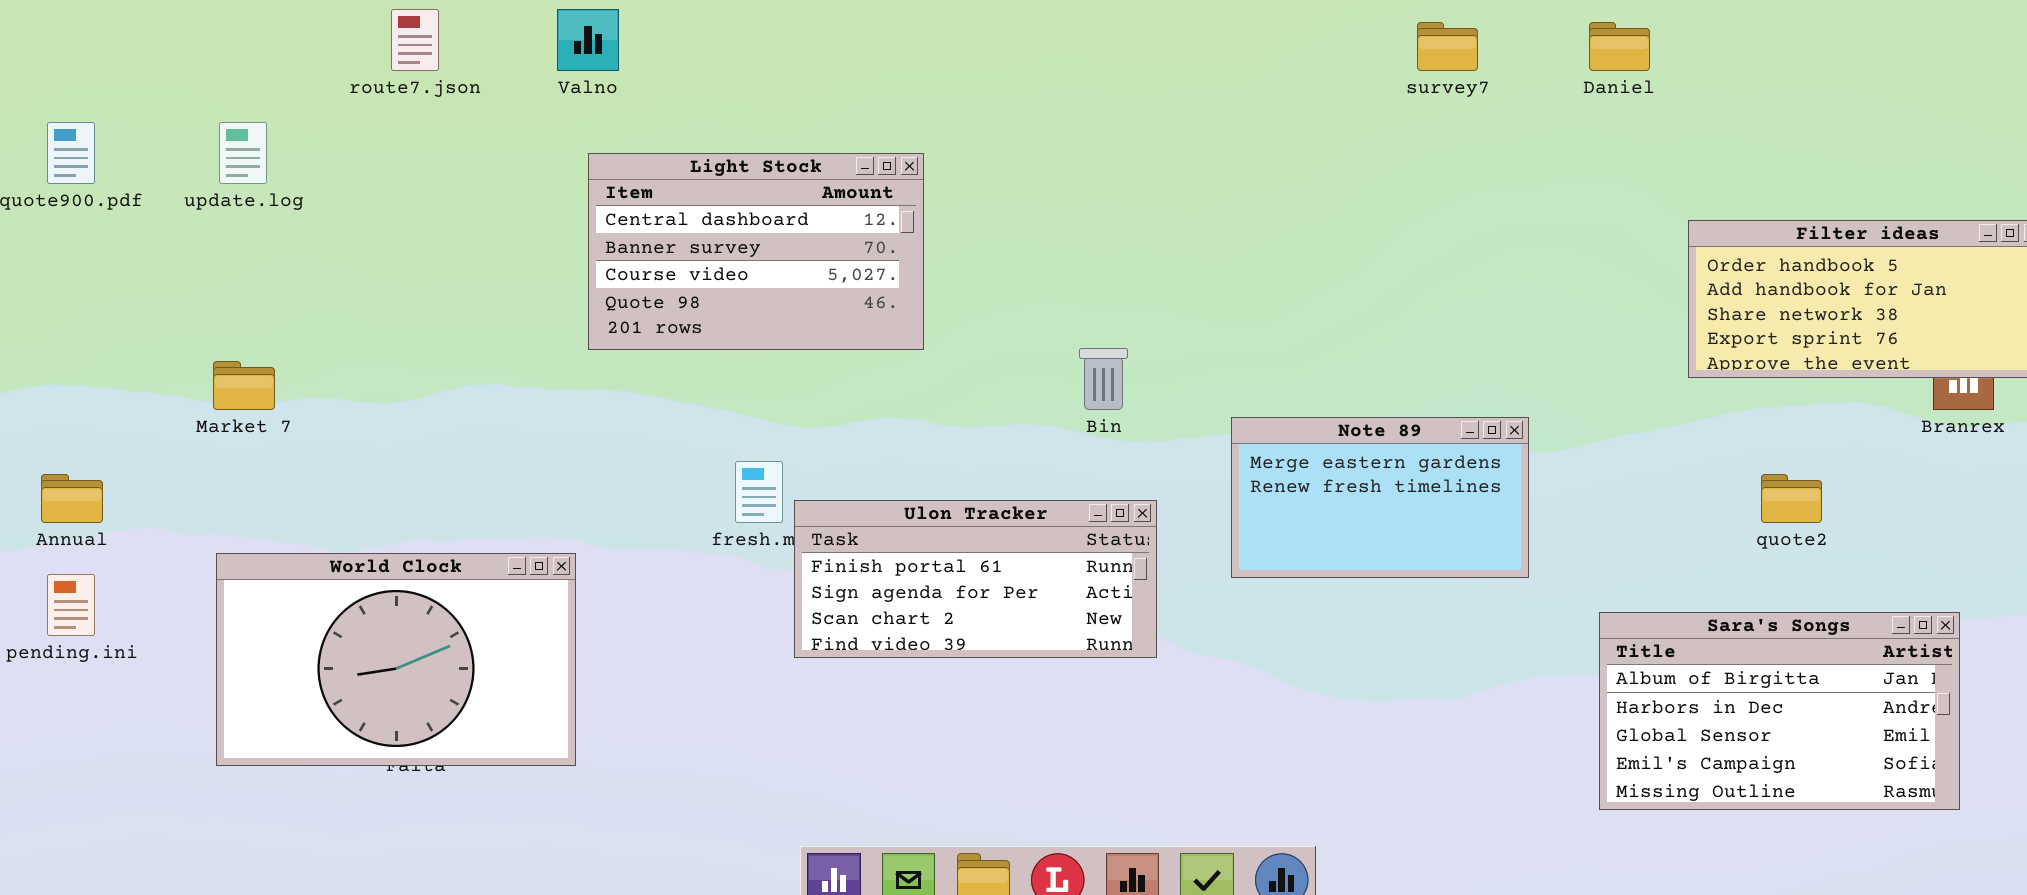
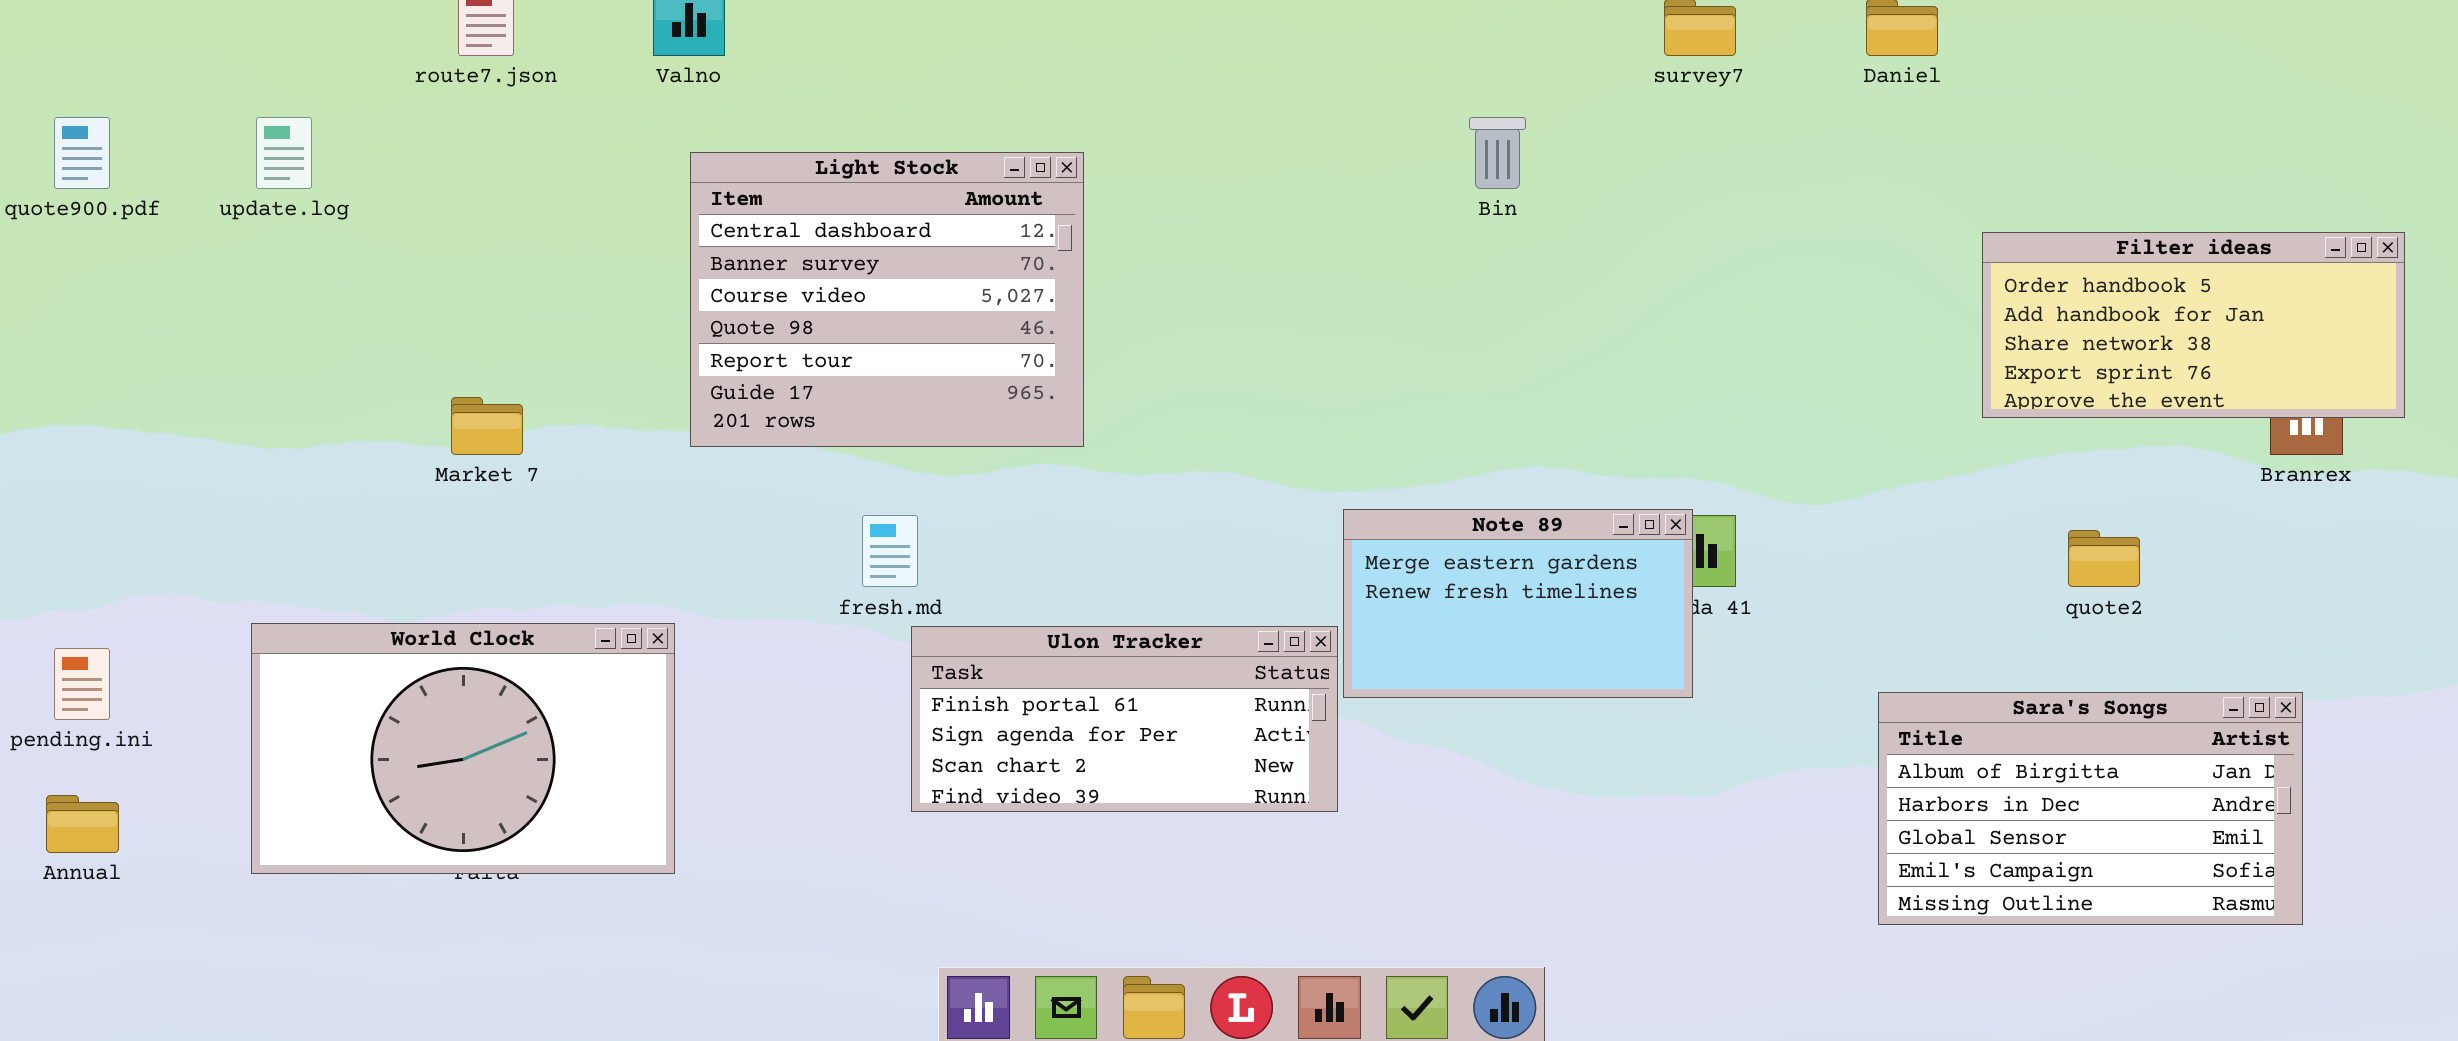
Light Stock: [588,153,924,350] -> [690,152,1084,447], resized
Bin: [1079,348,1128,410] -> [1469,117,1526,189], moved
Market 7: [213,361,275,410] -> [451,397,523,455], moved
Note 89: [1231,417,1529,578] -> [1343,509,1693,698], moved
Annual: [41,474,103,523] -> [46,795,119,853], moved
Ulon Tracker: [794,500,1157,658] -> [911,626,1338,812], moved

